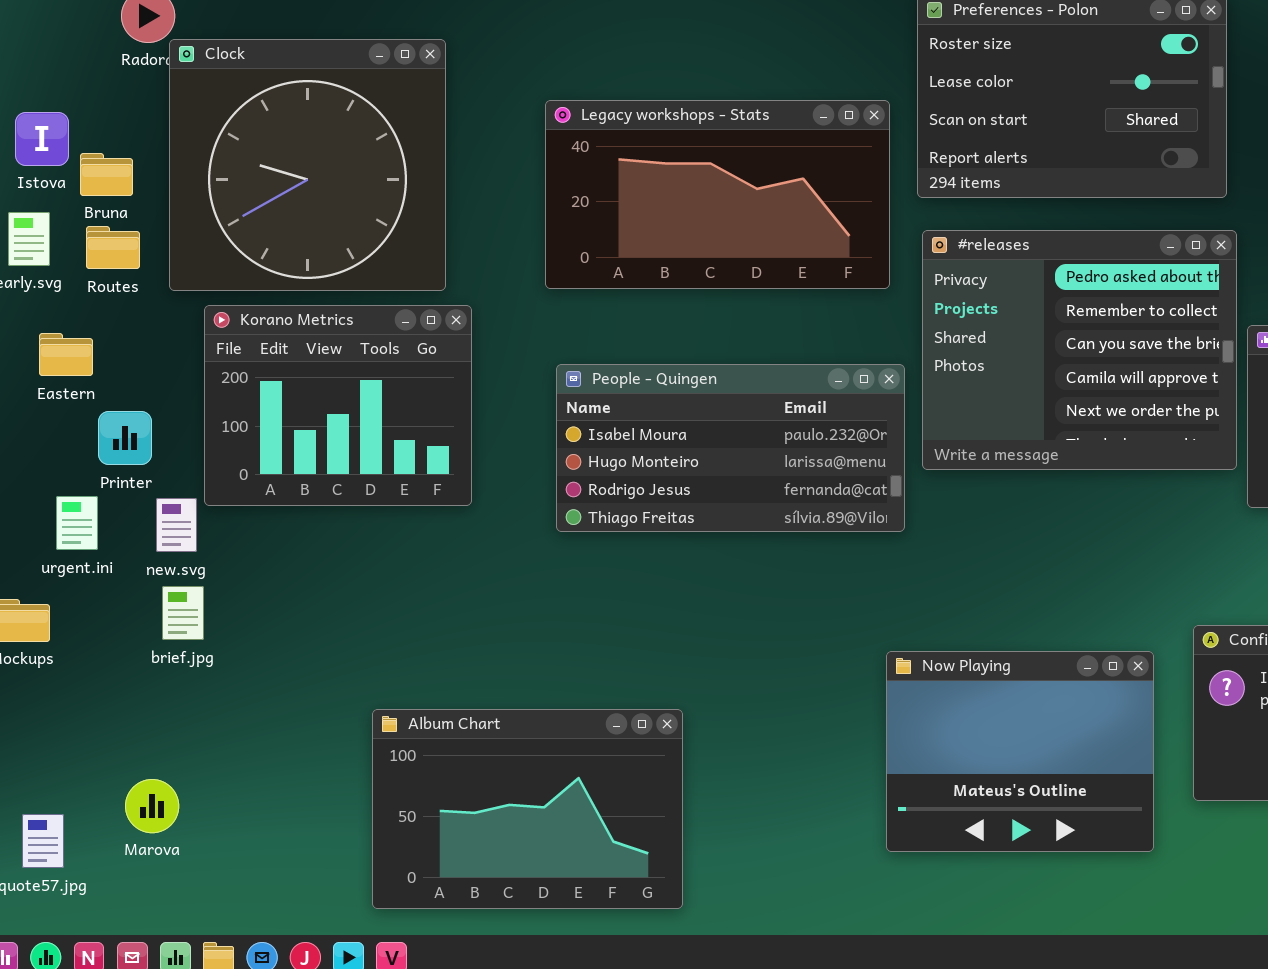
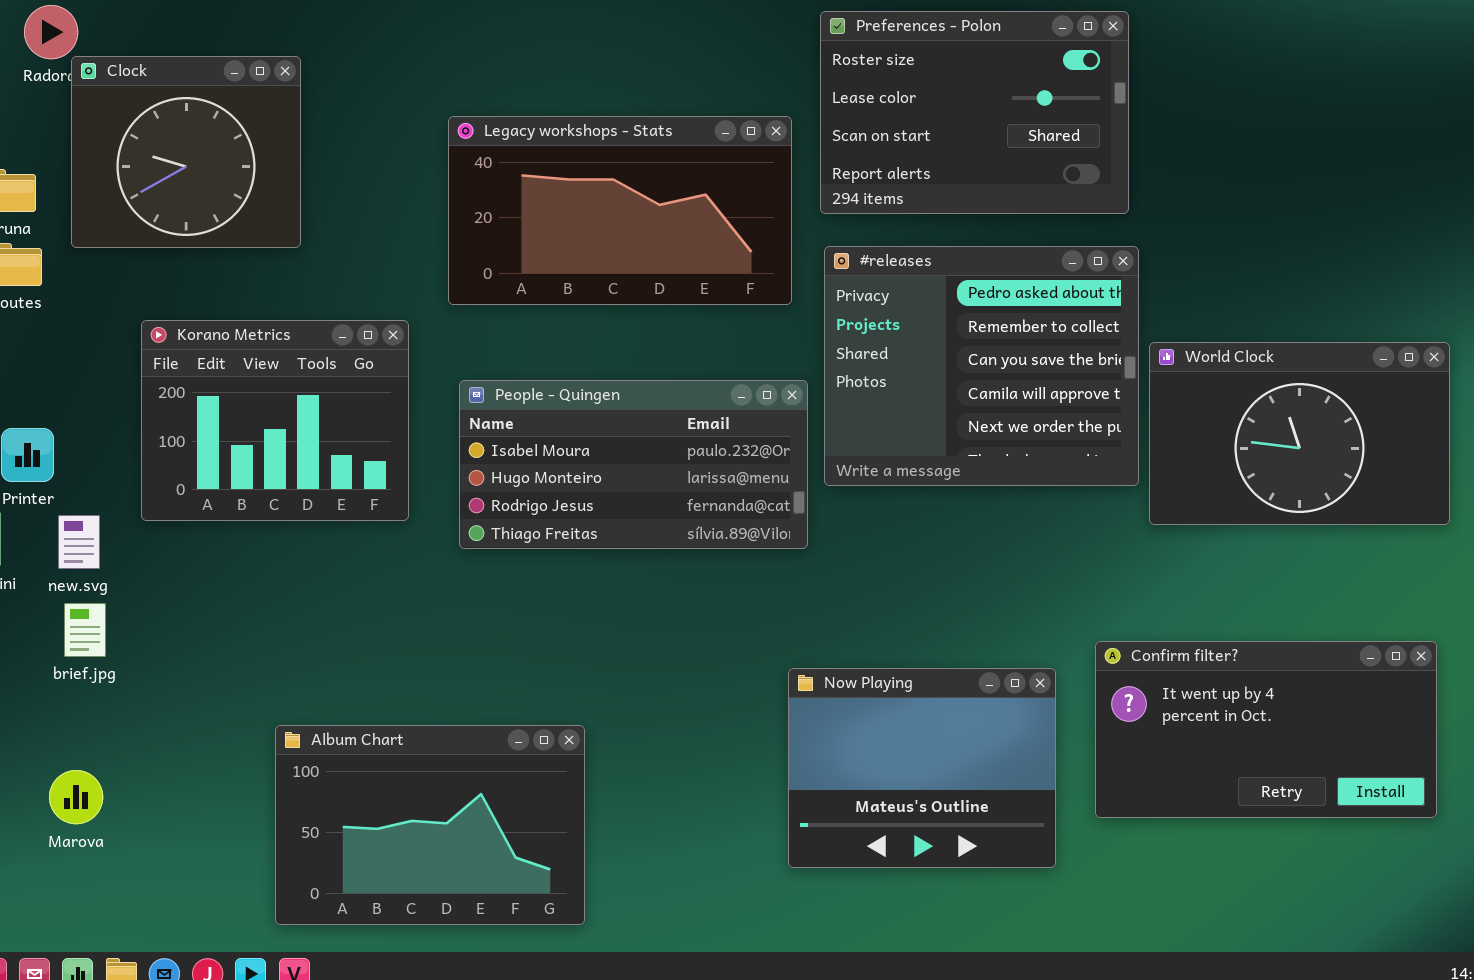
Clock: [169,39,446,291] -> [71,56,301,248], resized
Korano Metrics: [204,305,472,506] -> [141,320,409,521], moved
Marova: [125,779,179,833] -> [49,770,103,824], moved

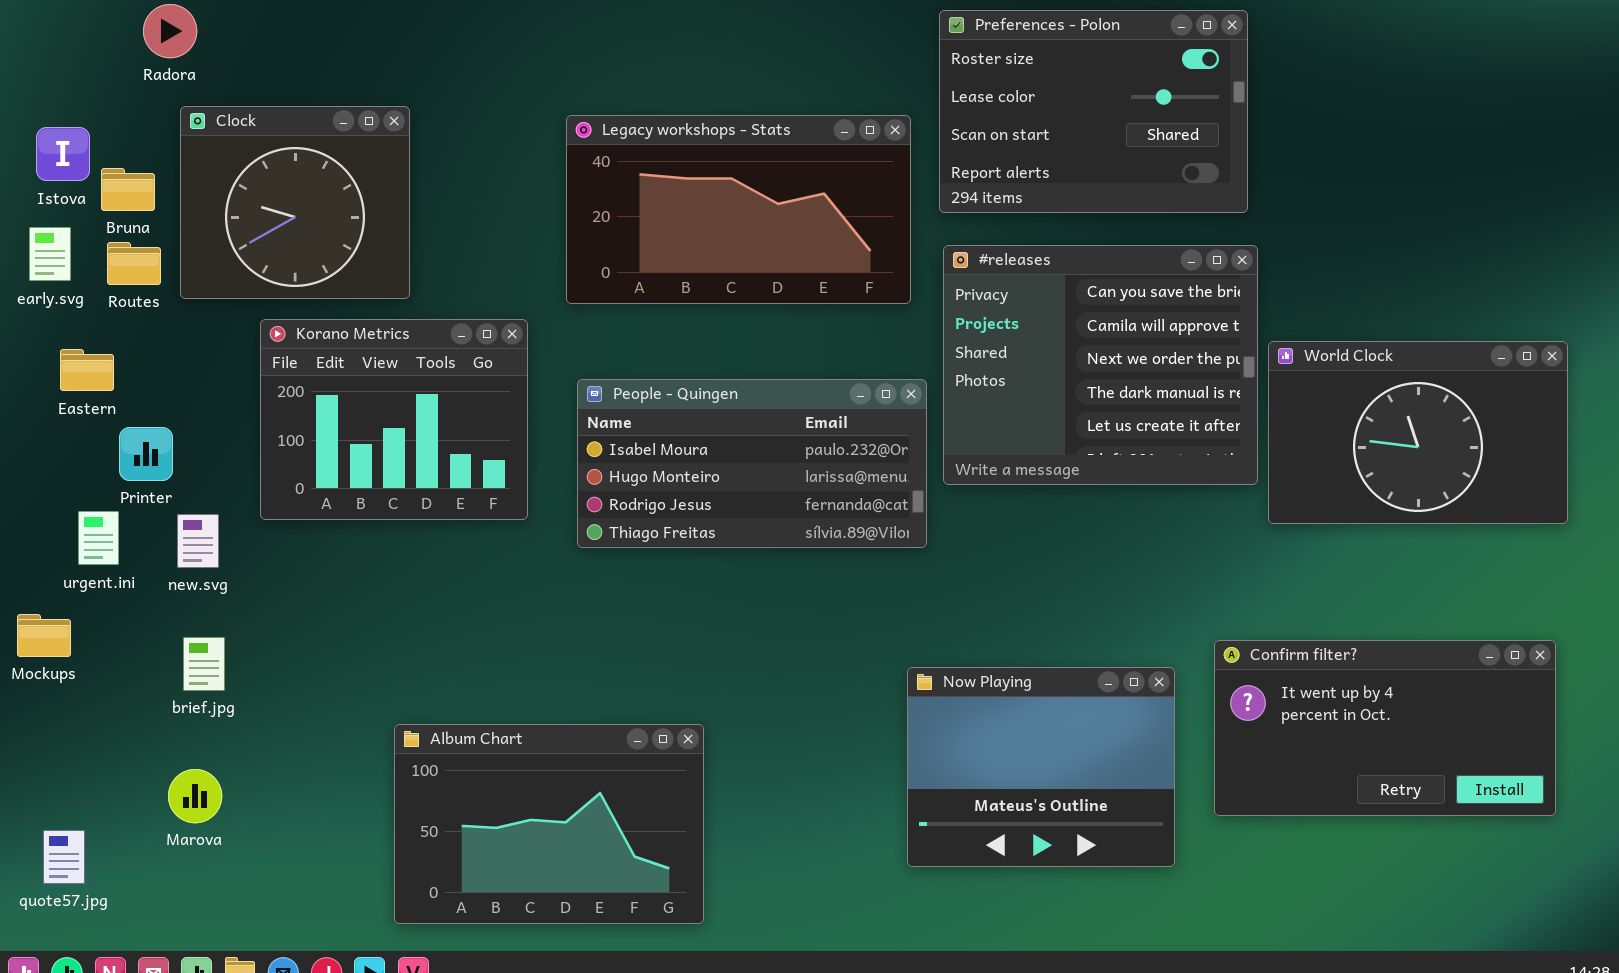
Clock: [71,56,301,248] -> [180,106,410,299], moved
#releases: [824,246,1139,486] -> [943,245,1258,485], scrolled down 2 rows
brief.jpg: [64,603,106,657] -> [183,637,225,691], moved

